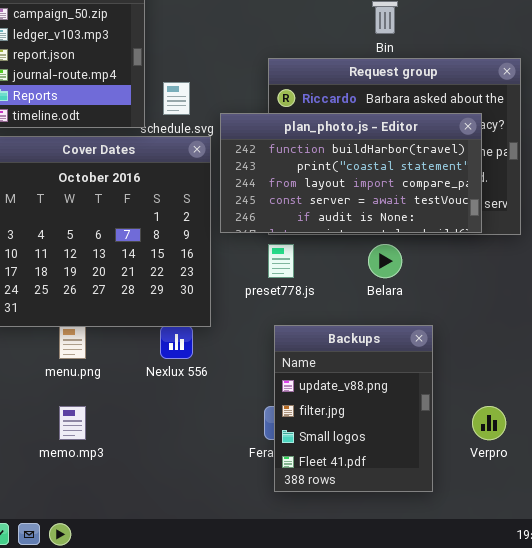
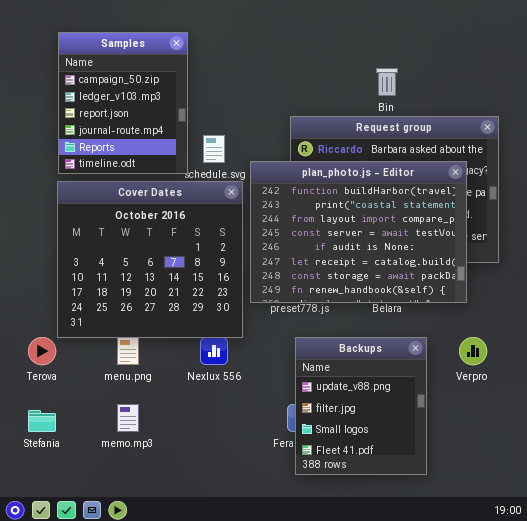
plan_photo.js - Editor: [220,113,482,233] -> [250,161,467,303], resized
Verpro: [472,406,506,440] -> [459,337,487,365], moved

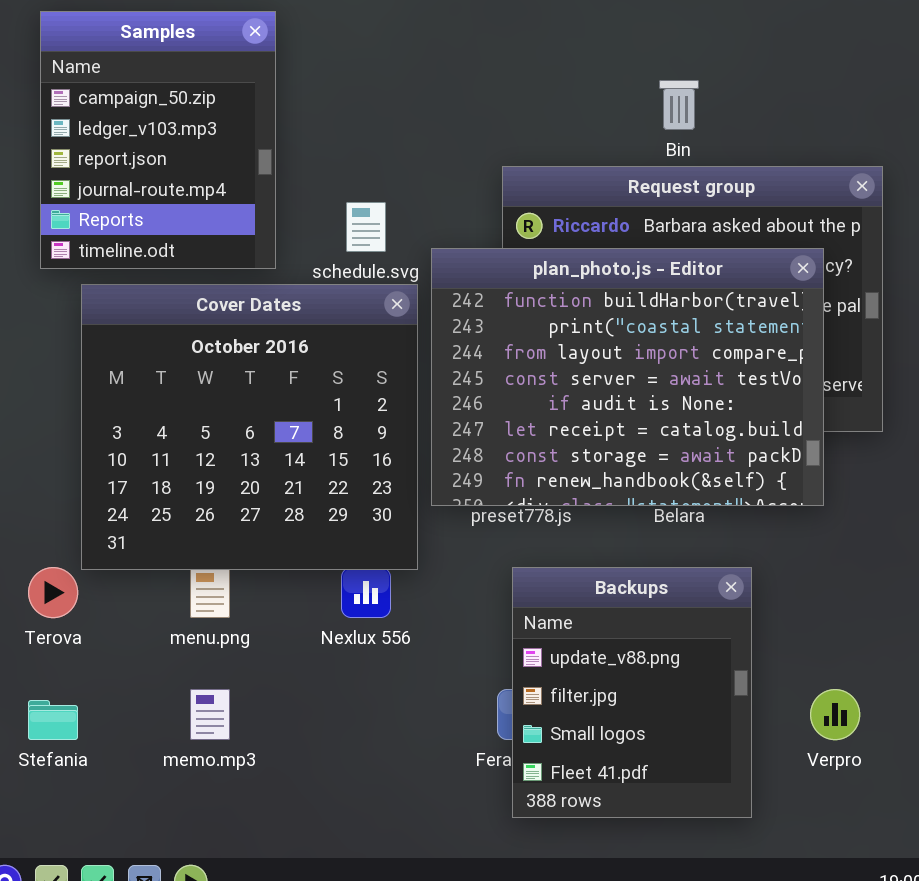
Samples: [58,32,188,174] -> [40,11,276,269], moved
Verpro: [459,337,487,365] -> [810,689,860,740], moved

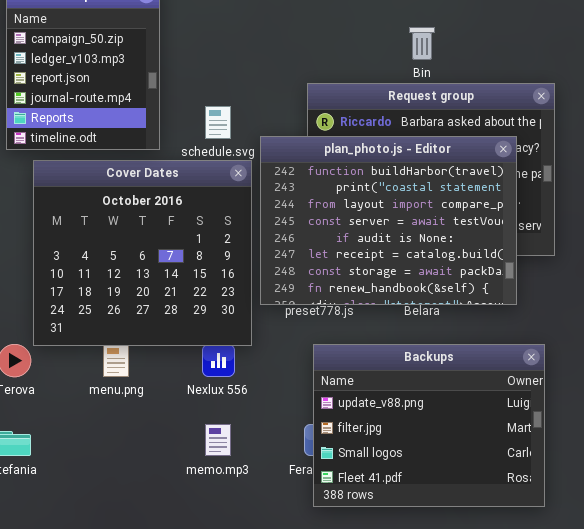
Backups: [512,567,752,818] -> [313,344,545,507], resized
memo.mp3: [190,689,230,740] -> [205,424,231,456], moved

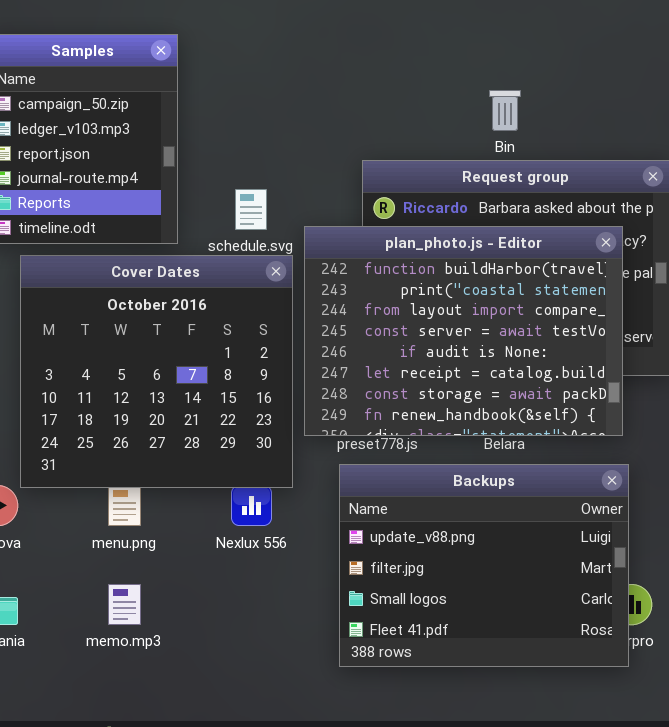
Backups: [313,344,545,507] -> [339,464,629,667], moved
memo.mp3: [205,424,231,456] -> [108,584,141,625], moved

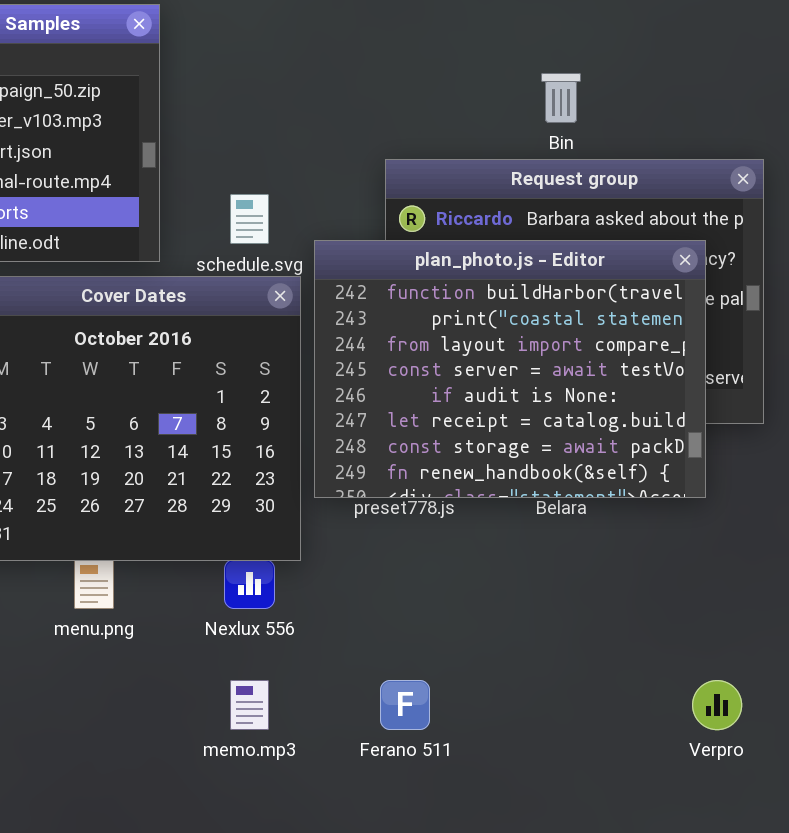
Backups: [339,464,629,667] -> none, closed
memo.mp3: [108,584,141,625] -> [230,680,269,730], moved

